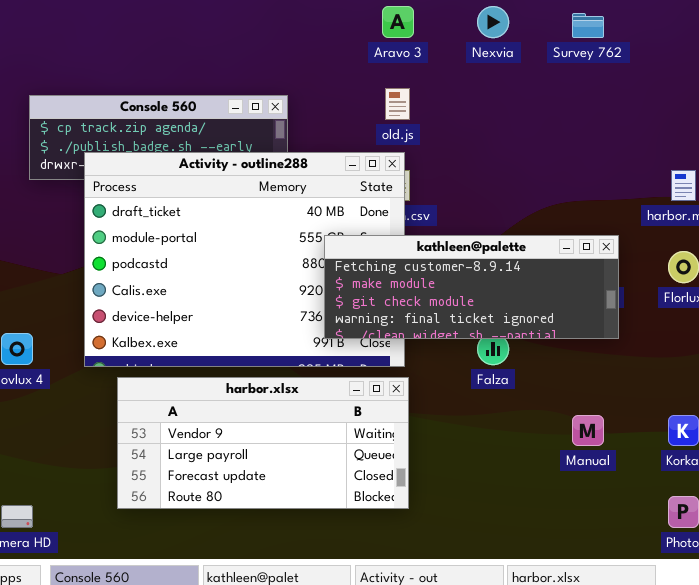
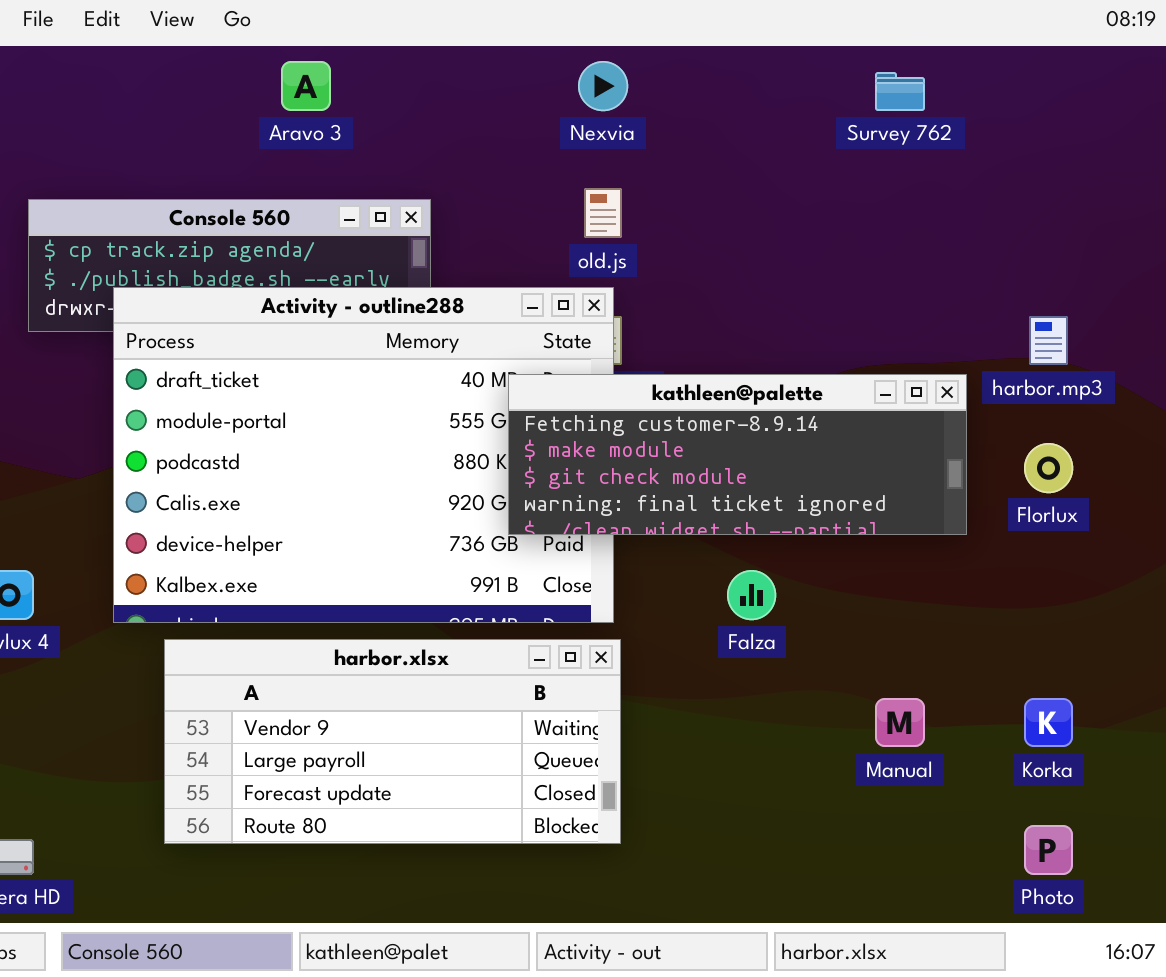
Aravo 3: [382,6,414,38] -> [281,61,331,111], moved
Nexvia: [477,6,509,38] -> [578,61,628,111], moved
kathleen@palette: [324,235,619,339] -> [508,374,967,535], moved

